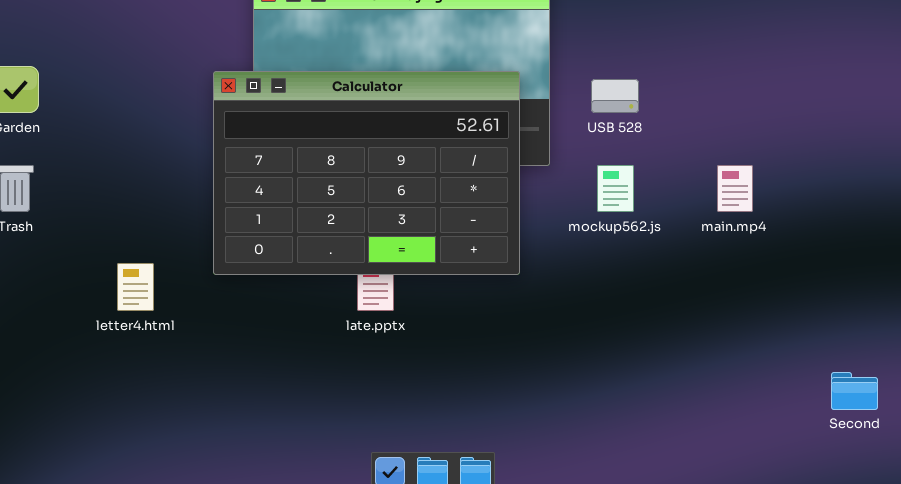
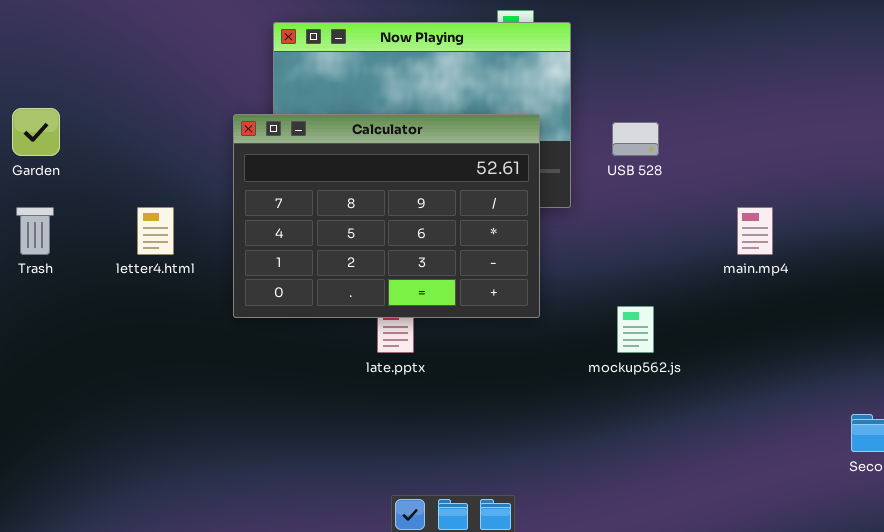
mockup562.js: [597,165,634,212] -> [617,306,654,353], moved
letter4.html: [117,263,154,311] -> [137,207,174,255], moved

